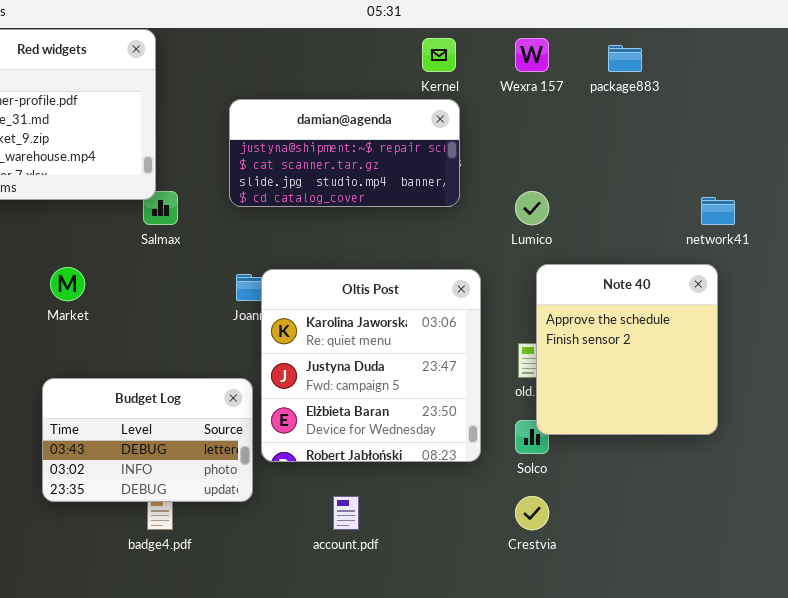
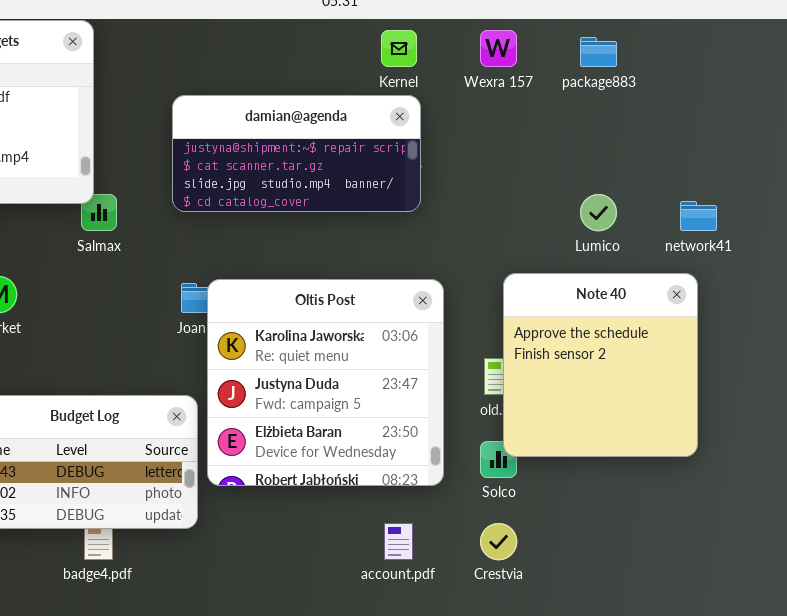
Lumico: [515,191,549,225] -> [580,194,617,231], moved
account.pdf: [333,496,359,530] -> [384,523,413,560], moved

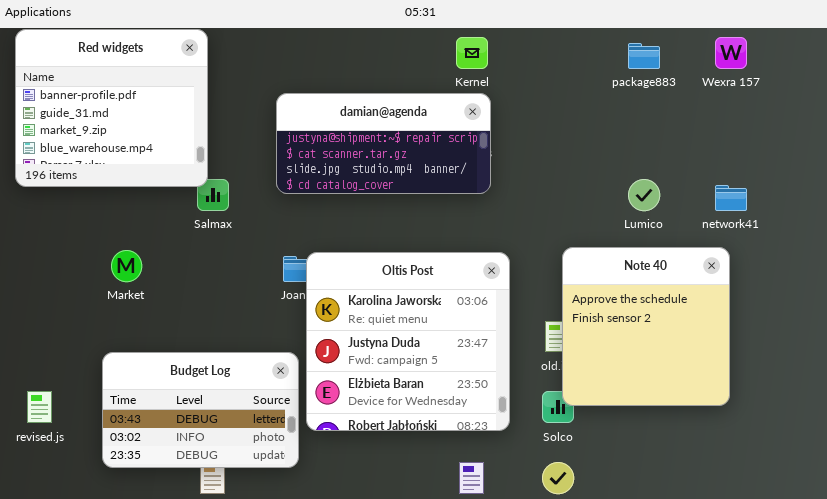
Wexra 157: [480,30,517,67] -> [715,37,747,69], moved

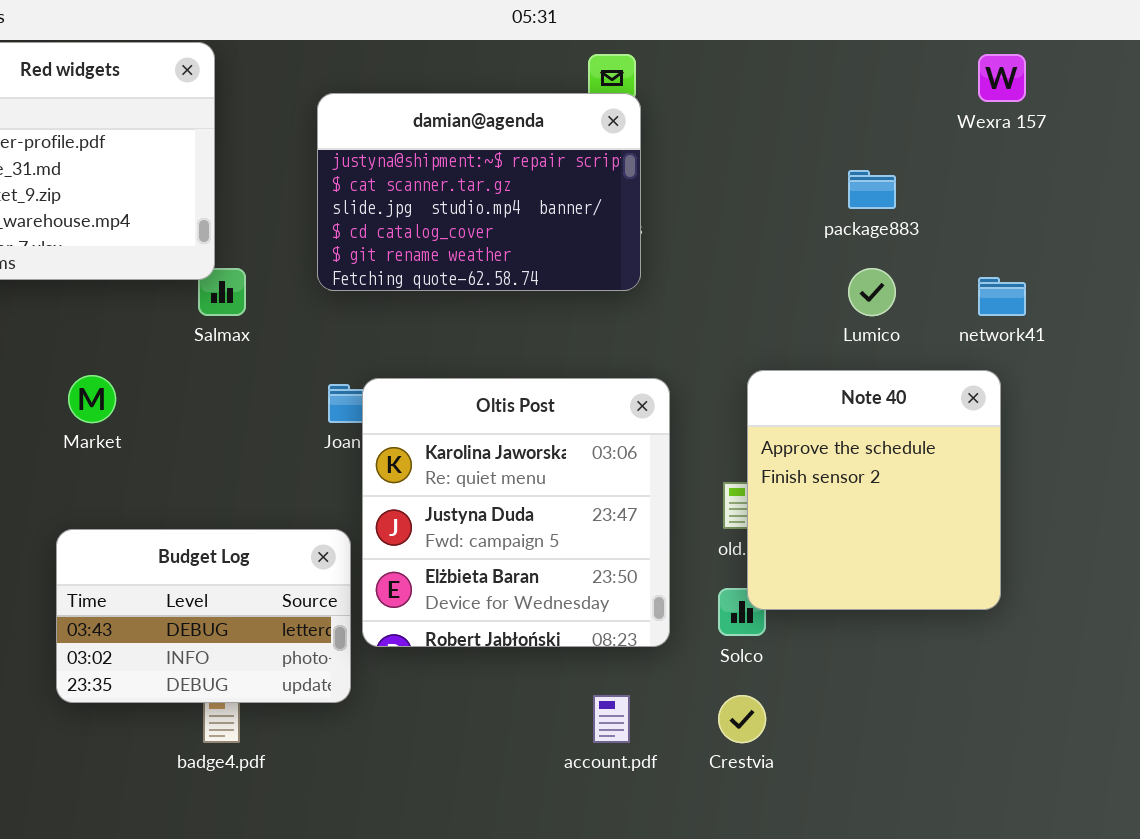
package883: [628,43,660,69] -> [848,170,896,209], moved
damian@agenda: [276,93,491,194] -> [317,93,641,291], resized

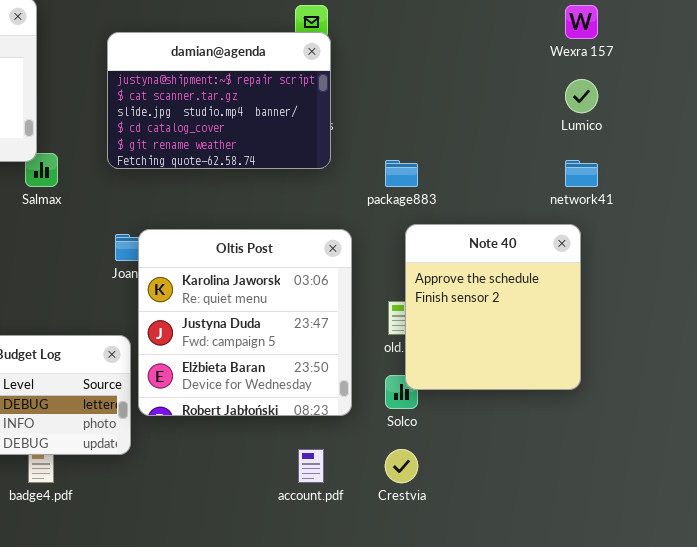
package883: [848,170,896,209] -> [385,160,418,187], moved
Lumico: [848,268,896,316] -> [565,79,598,113], moved

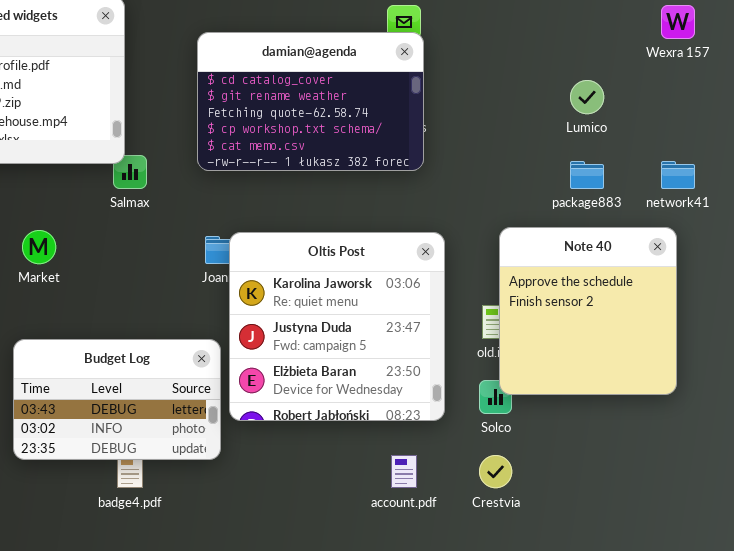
damian@agenda: [107,32,331,169] -> [197,32,424,171], scrolled down 3 rows
Lumico: [565,79,598,113] -> [570,80,604,114], moved
package883: [385,160,418,187] -> [570,161,604,189], moved

